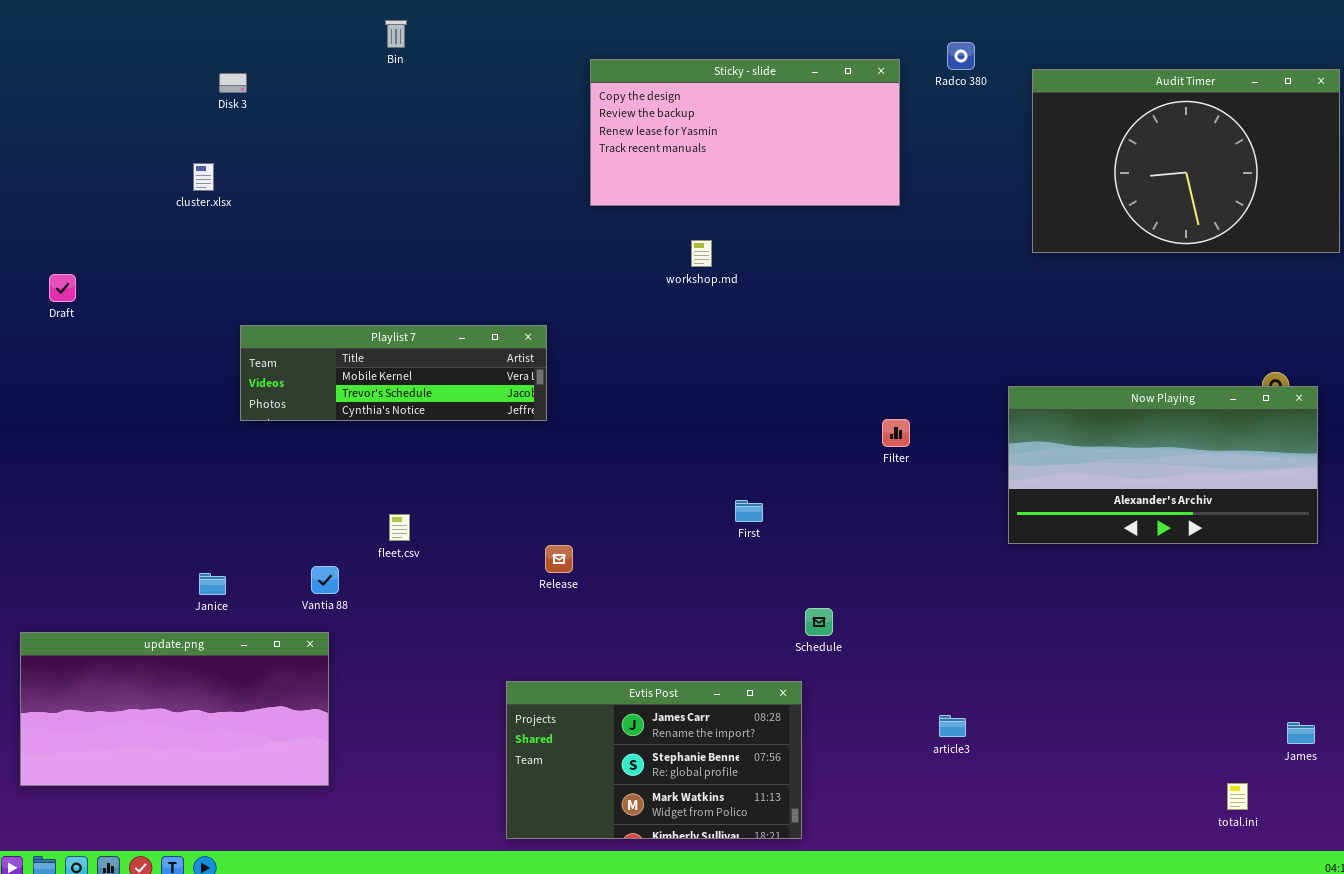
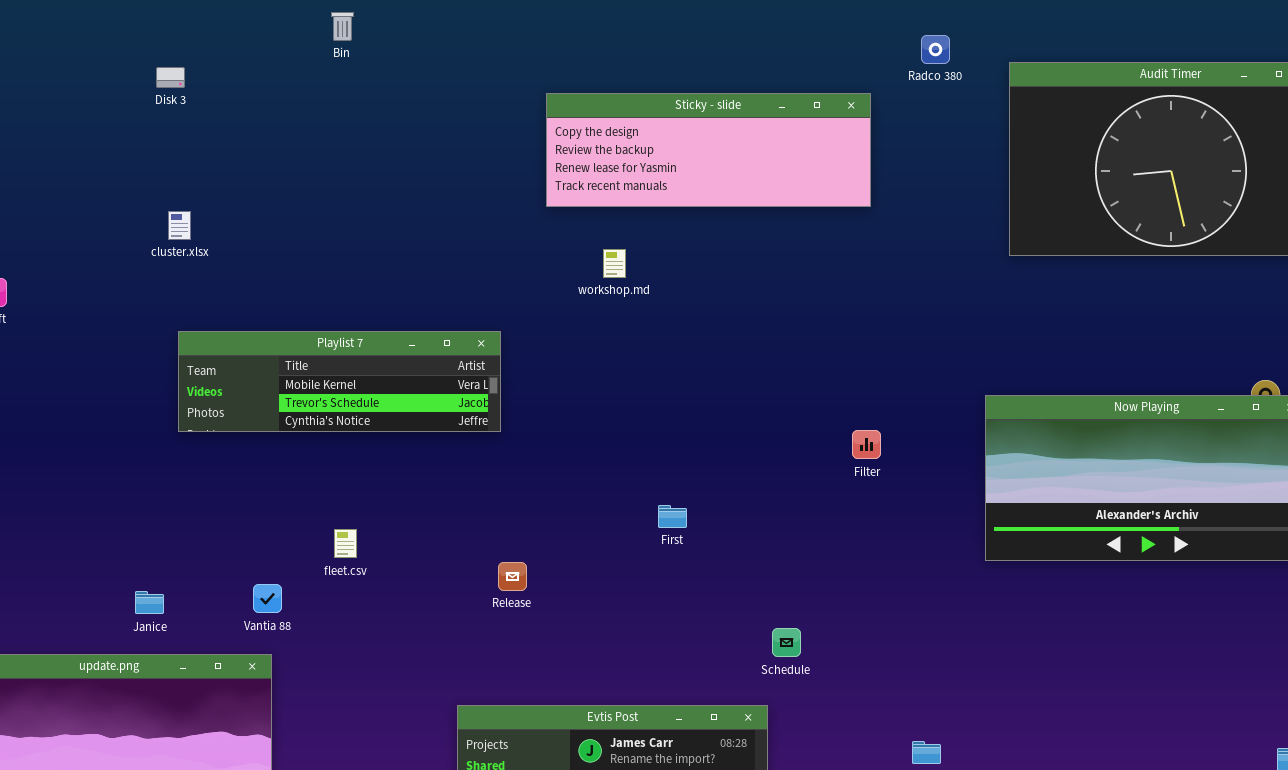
Sticky - slide: [590,59,900,206] -> [546,93,871,207], resized
cluster.xlsx: [193,163,214,191] -> [168,211,191,240], moved
workshop.md: [691,240,712,267] -> [603,249,626,278], moved
First: [735,500,763,522] -> [658,505,687,528], moved

